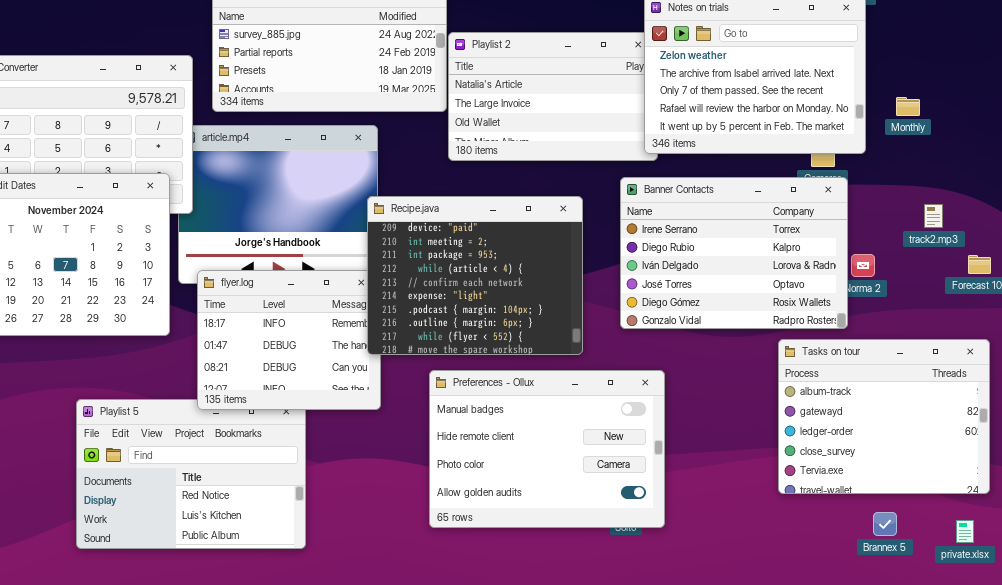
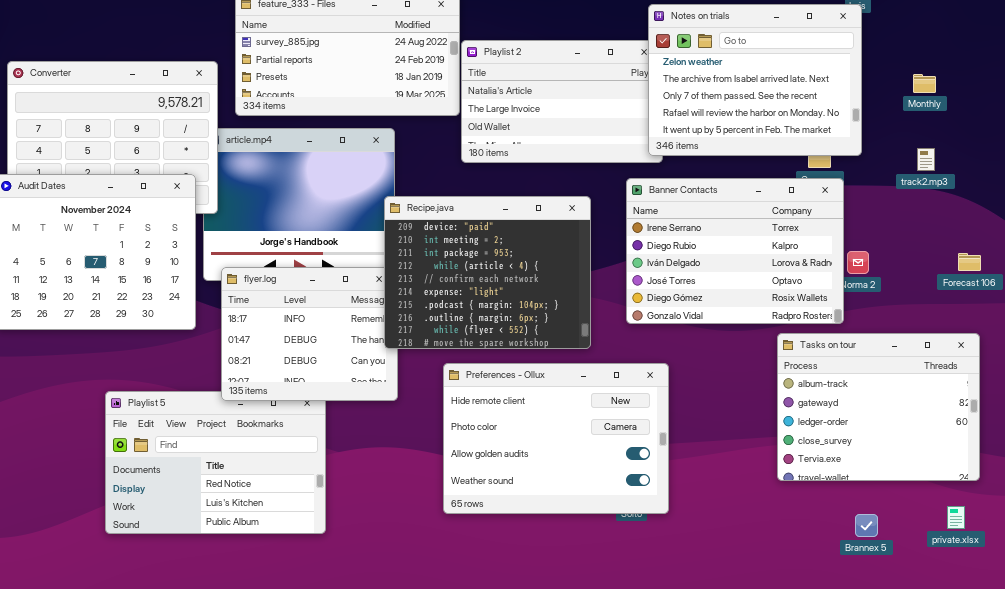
Monthly: [896,97,920,116] -> [913,74,936,93], moved
track2.mp3: [924,204,943,228] -> [917,148,935,171], moved
Preferences - Ollux: [429,370,665,528] -> [443,363,669,514], scrolled down 1 row
Brannex 5: [873,512,897,536] -> [855,514,878,537], moved

